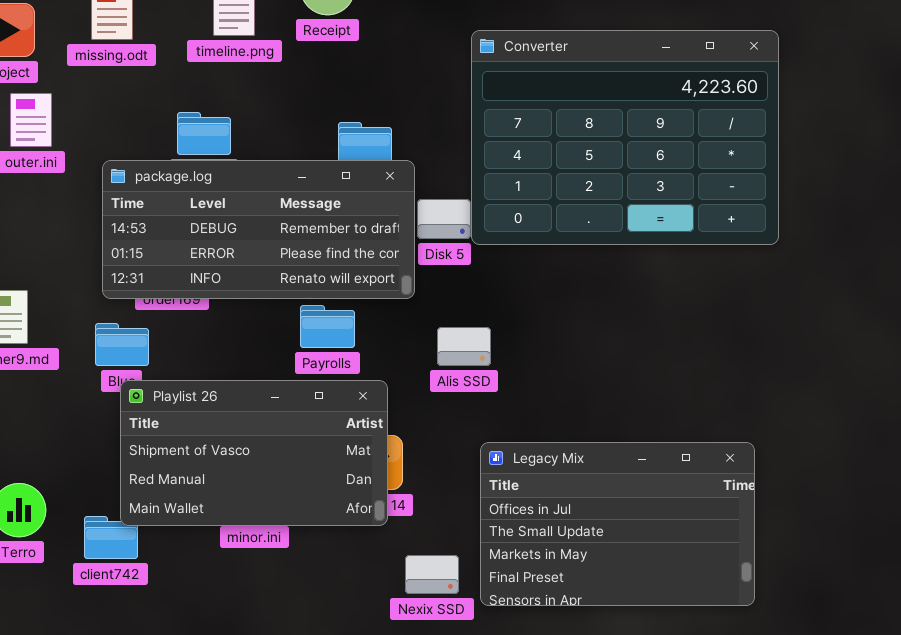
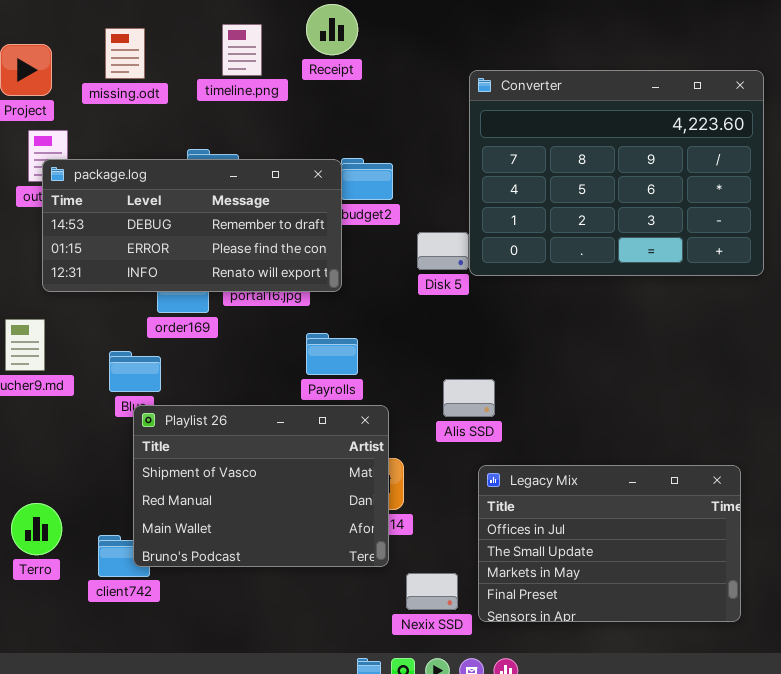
package.log: [102,160,415,299] -> [42,159,342,292], moved
Alis SSD: [437,327,491,366] -> [443,379,495,417], moved
Playlist 26: [120,380,388,526] -> [133,405,389,567], resized

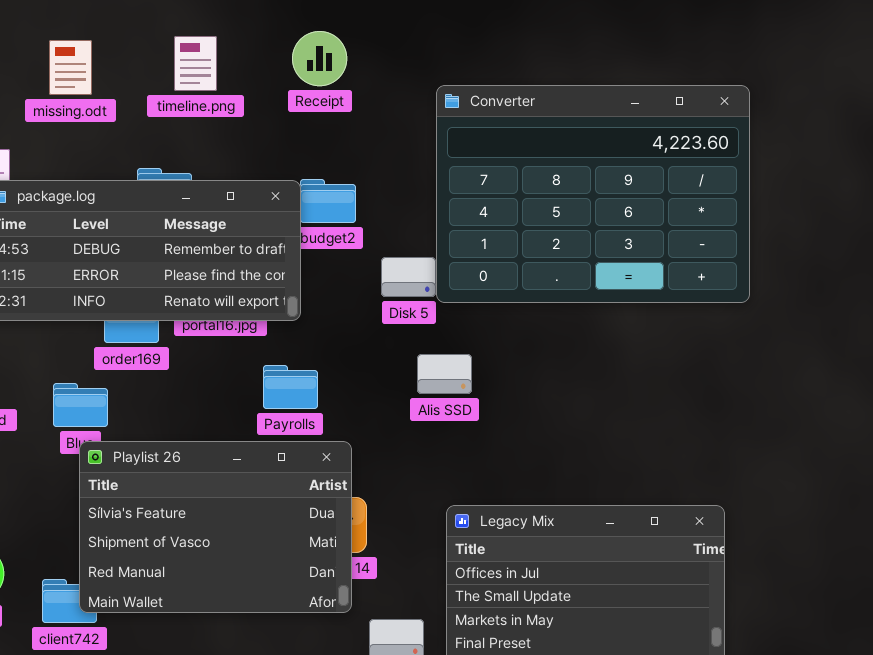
Receipt: [306,4,358,55] -> [292,31,347,86], moved
Alis SSD: [443,379,495,417] -> [417,354,472,394], moved
Playlist 26: [133,405,389,567] -> [79,441,352,613], scrolled up 1 row

